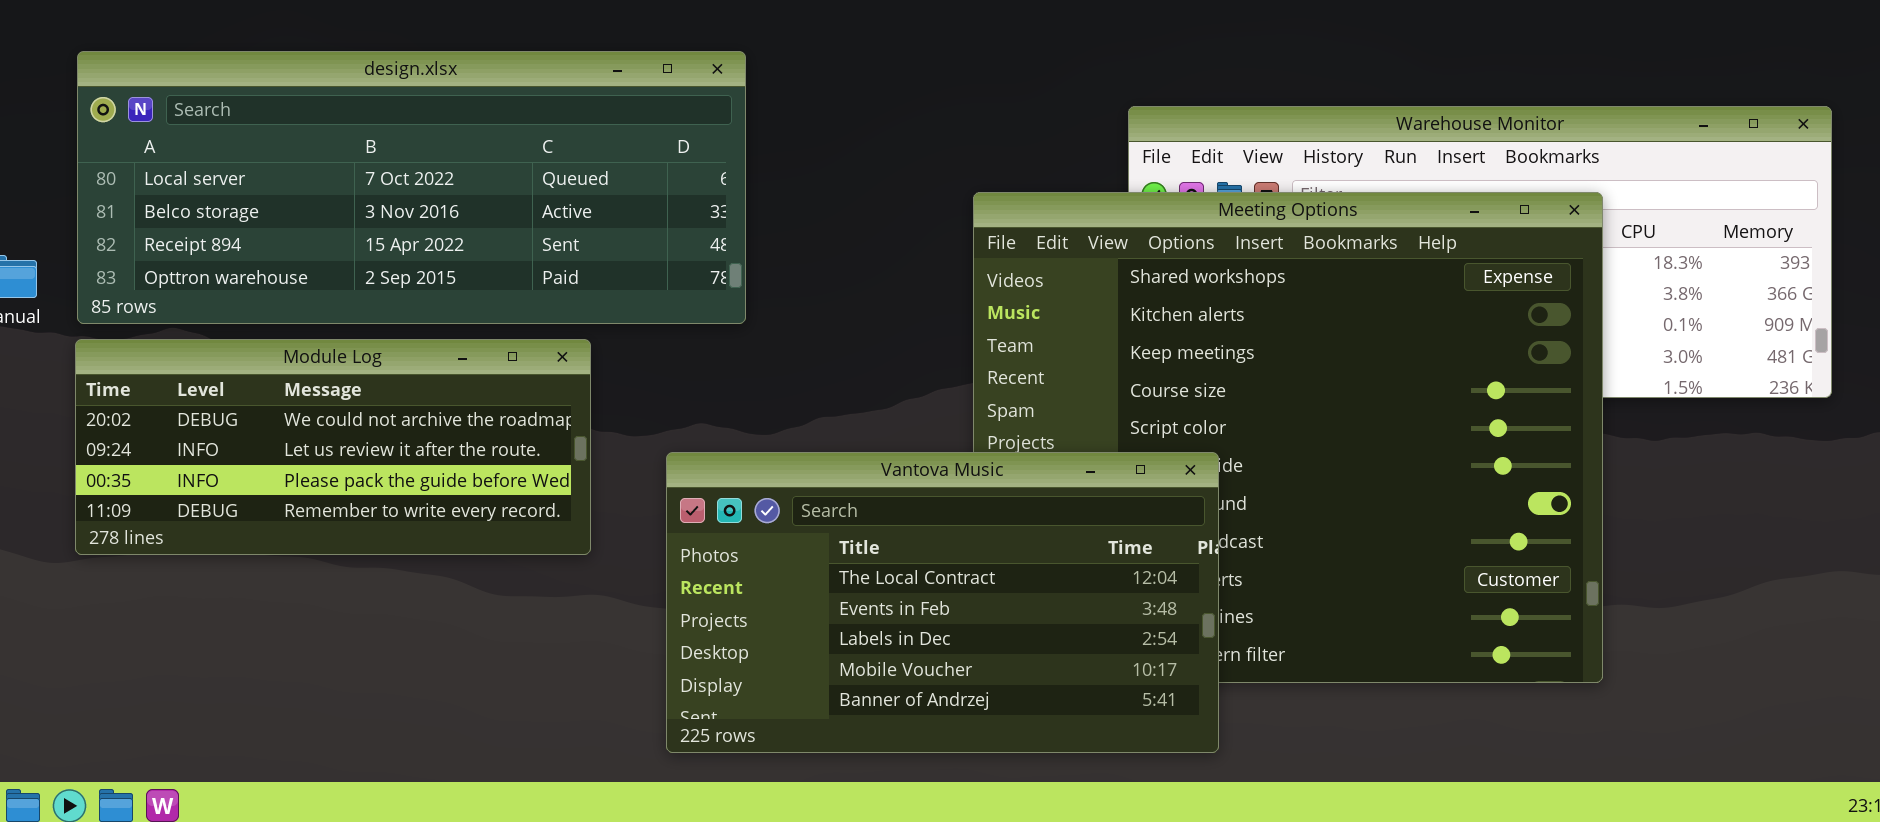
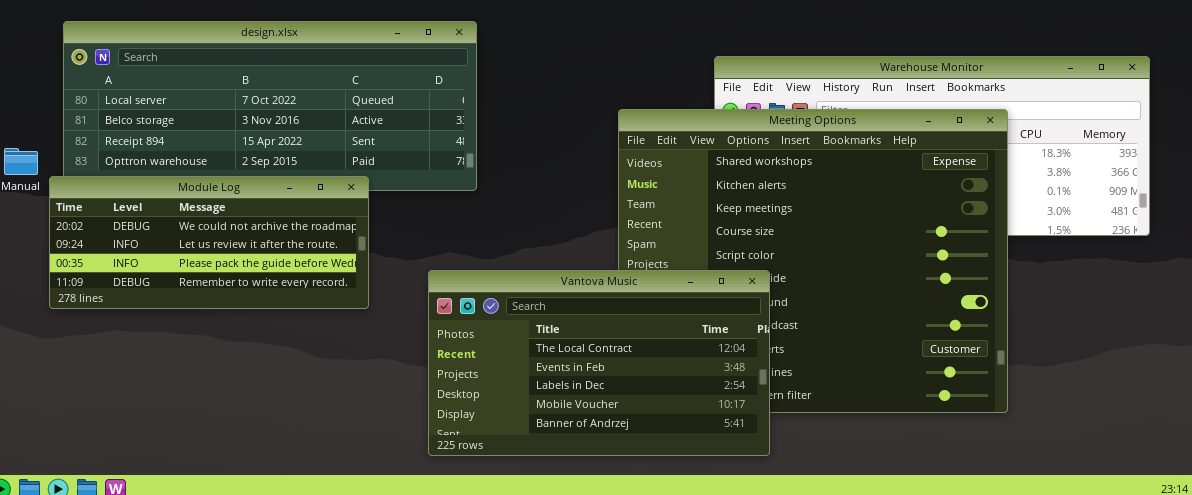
Module Log: [75,339,591,555] -> [49,176,369,309], moved

